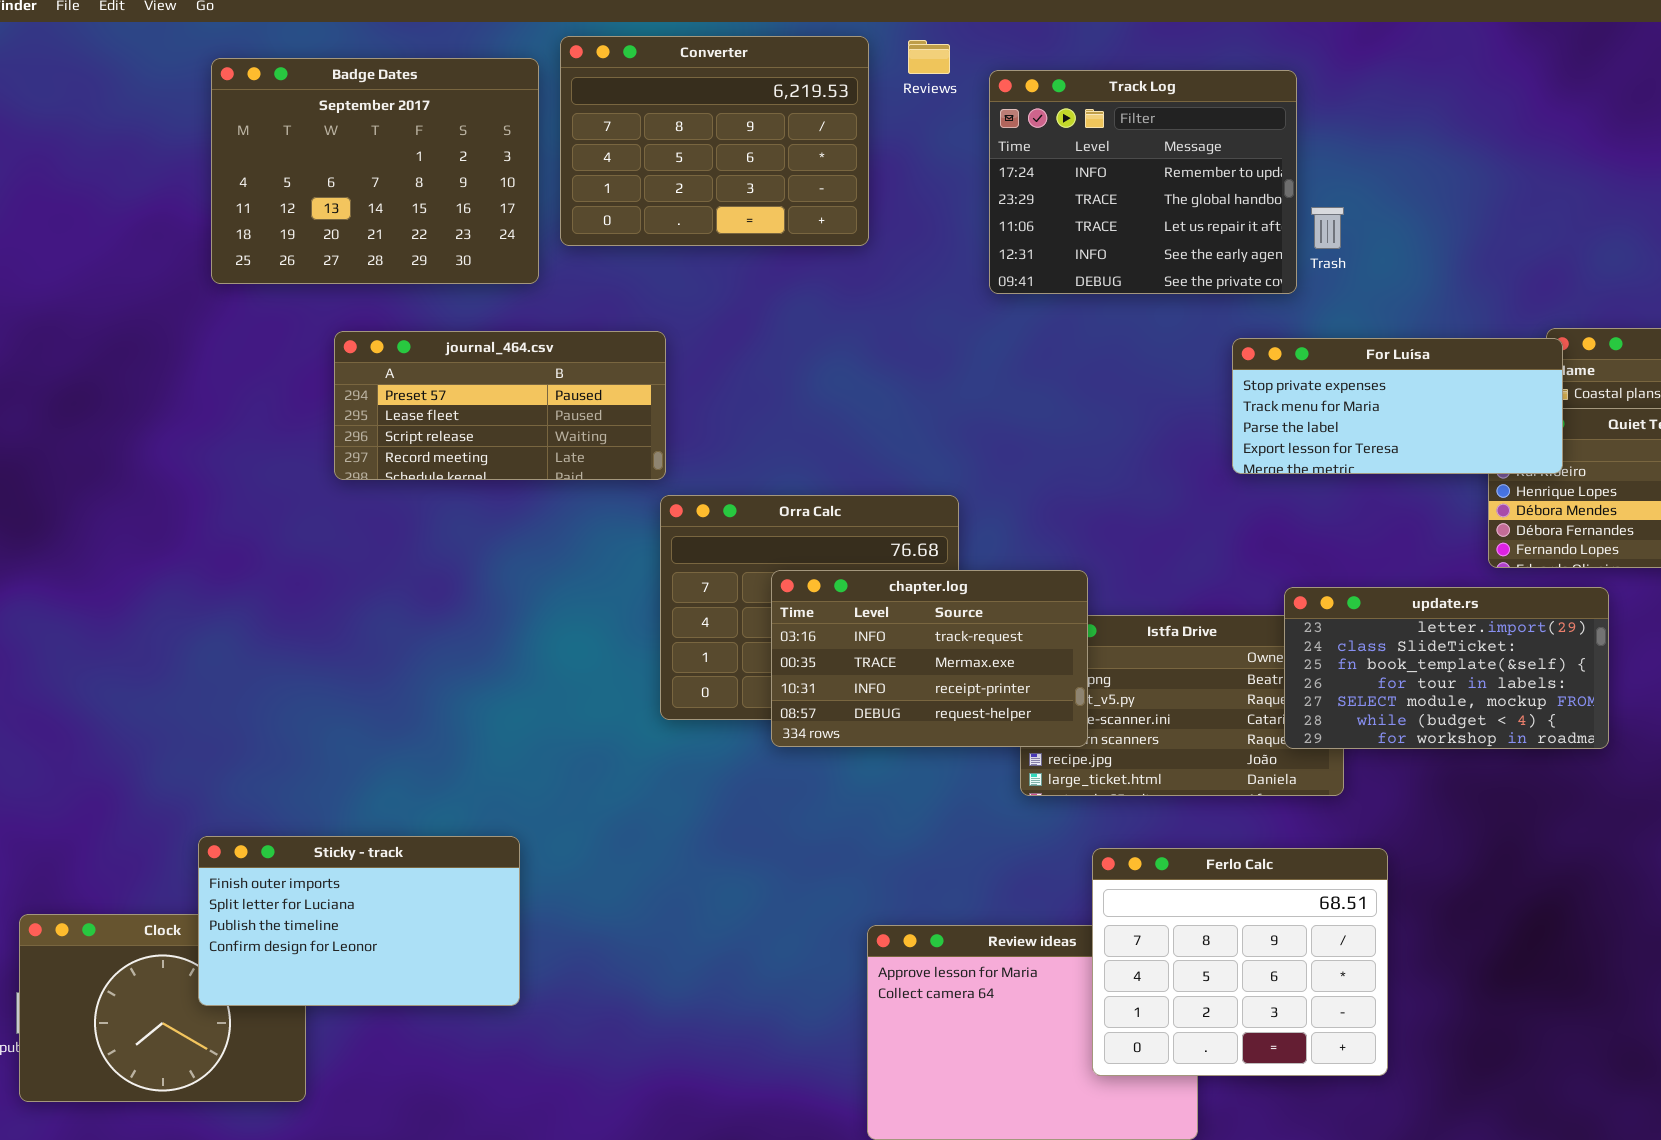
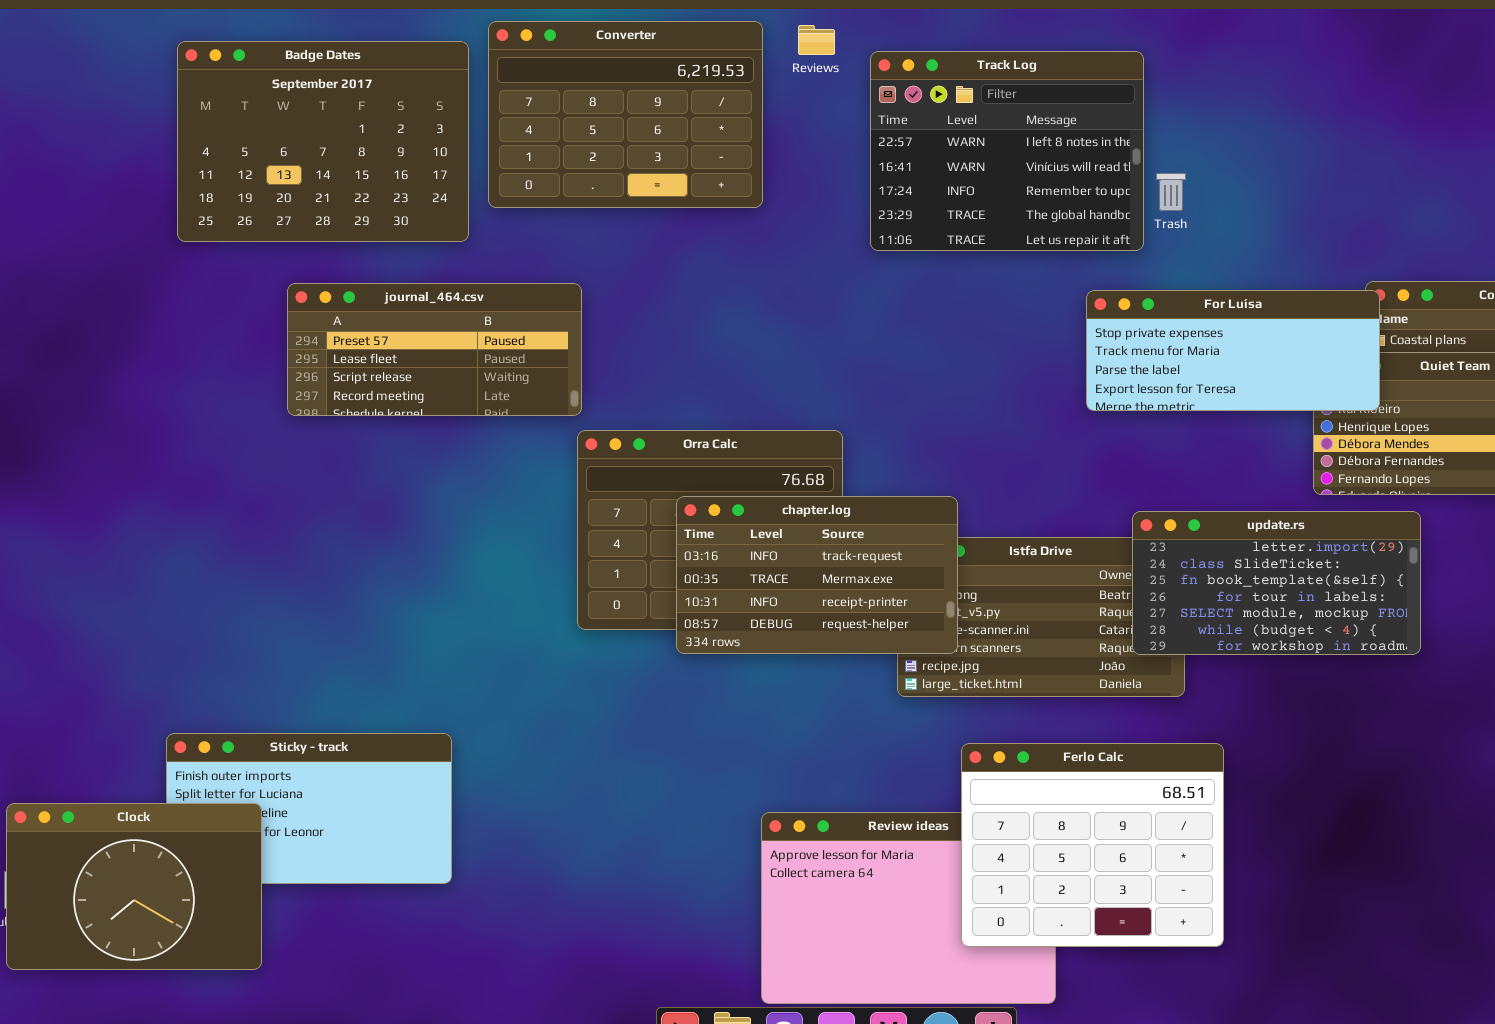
Track Log: [989,70,1297,294] -> [870,51,1144,251], scrolled up 2 rows
Clock: [19,914,306,1102] -> [6,803,262,970], raised

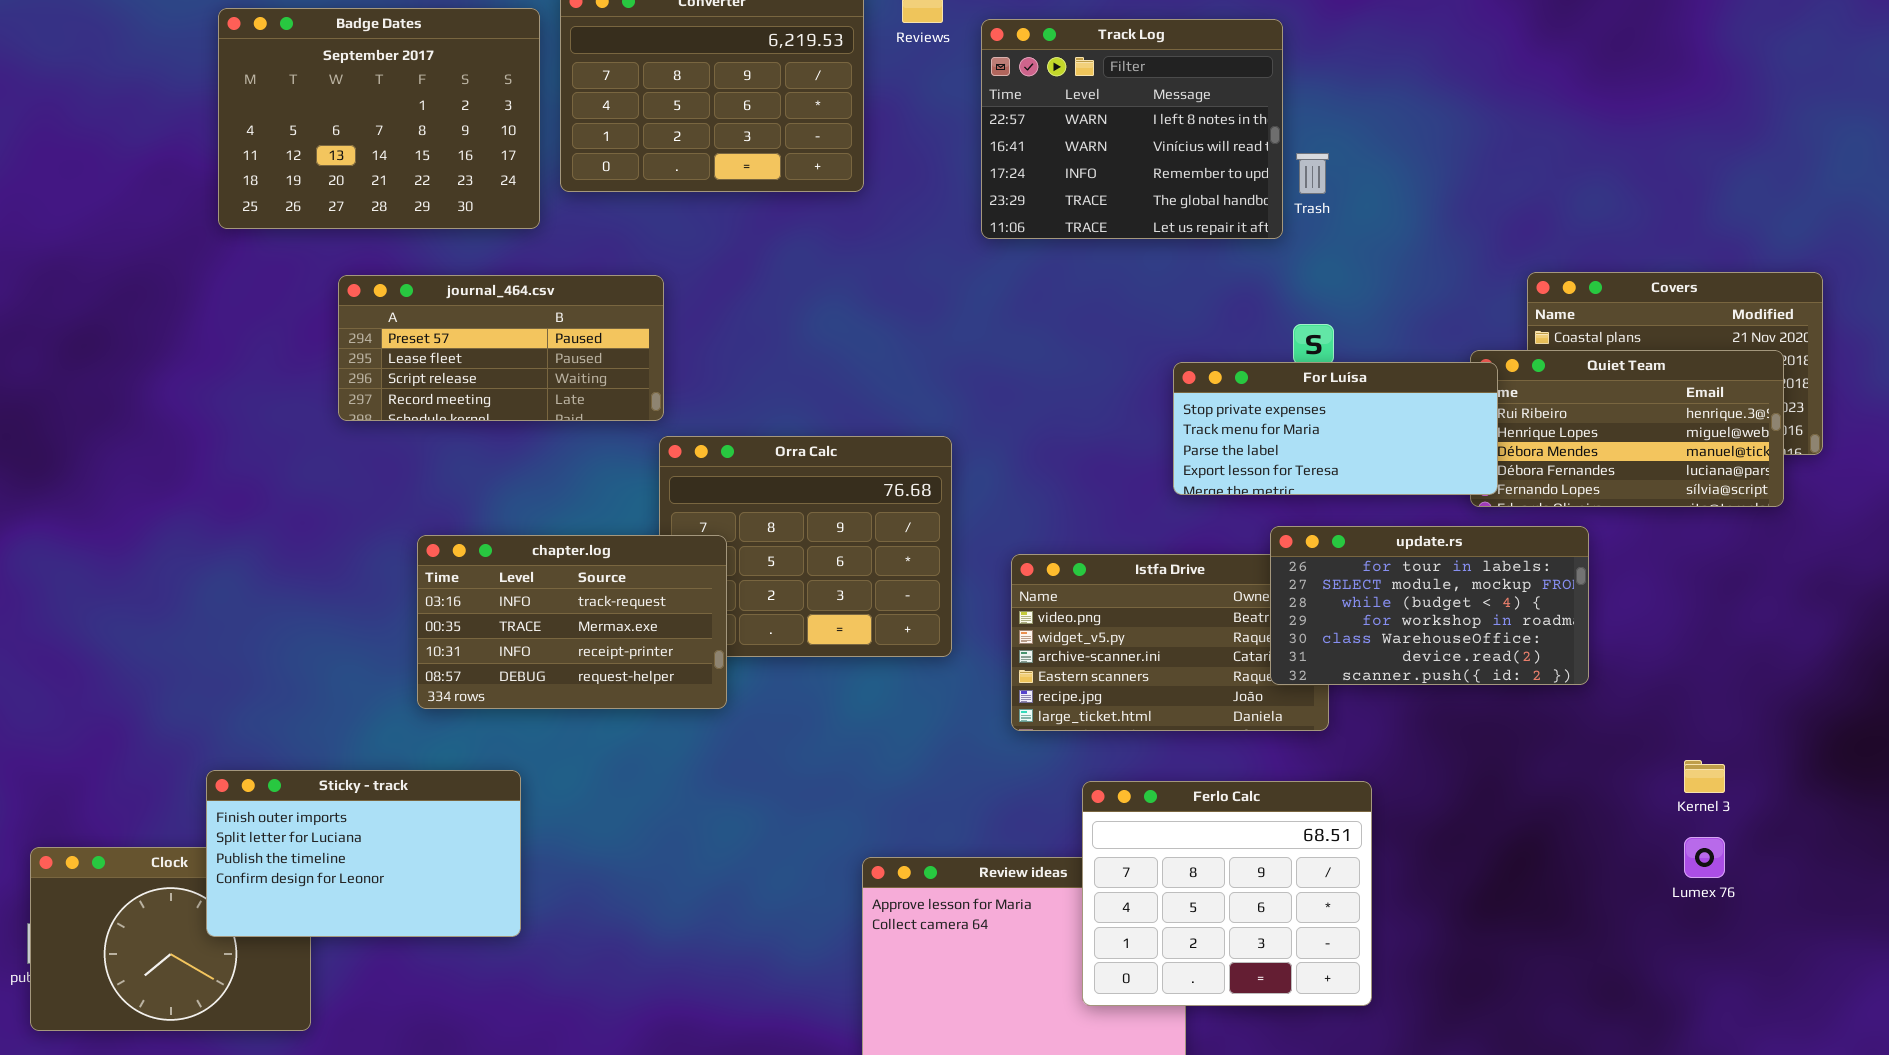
For Luísa: [1086,290,1380,411] -> [1173,362,1498,495], moved
chapter.log: [676,496,958,654] -> [417,535,727,709], moved
update.rs: [1132,511,1421,655] -> [1270,526,1589,685], scrolled down 3 rows
Sticky - track: [166,733,452,884] -> [206,770,521,937], raised

